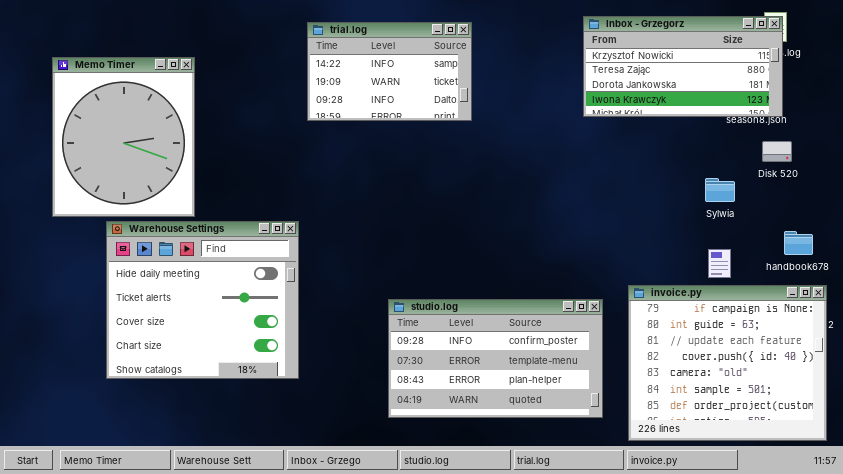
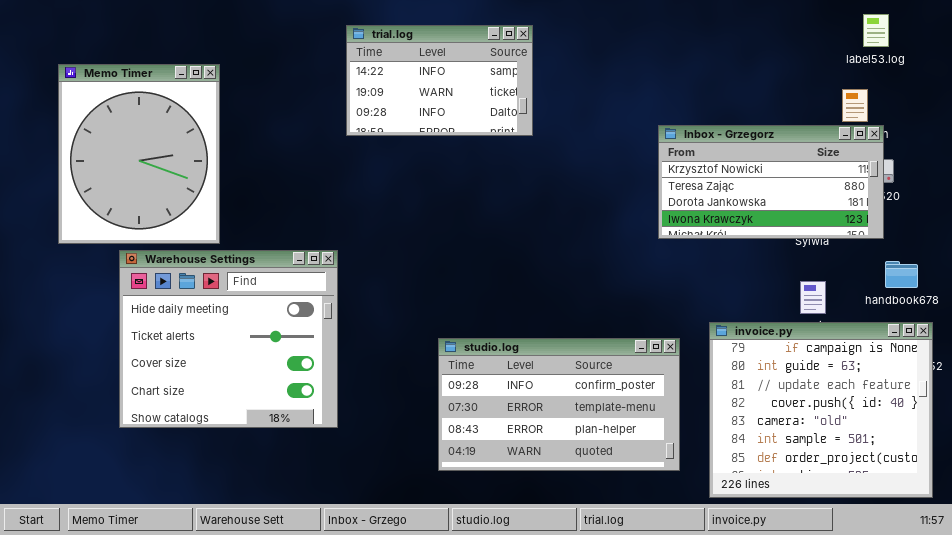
Inbox - Grzegorz: [583,16,783,117] -> [658,125,884,239], moved

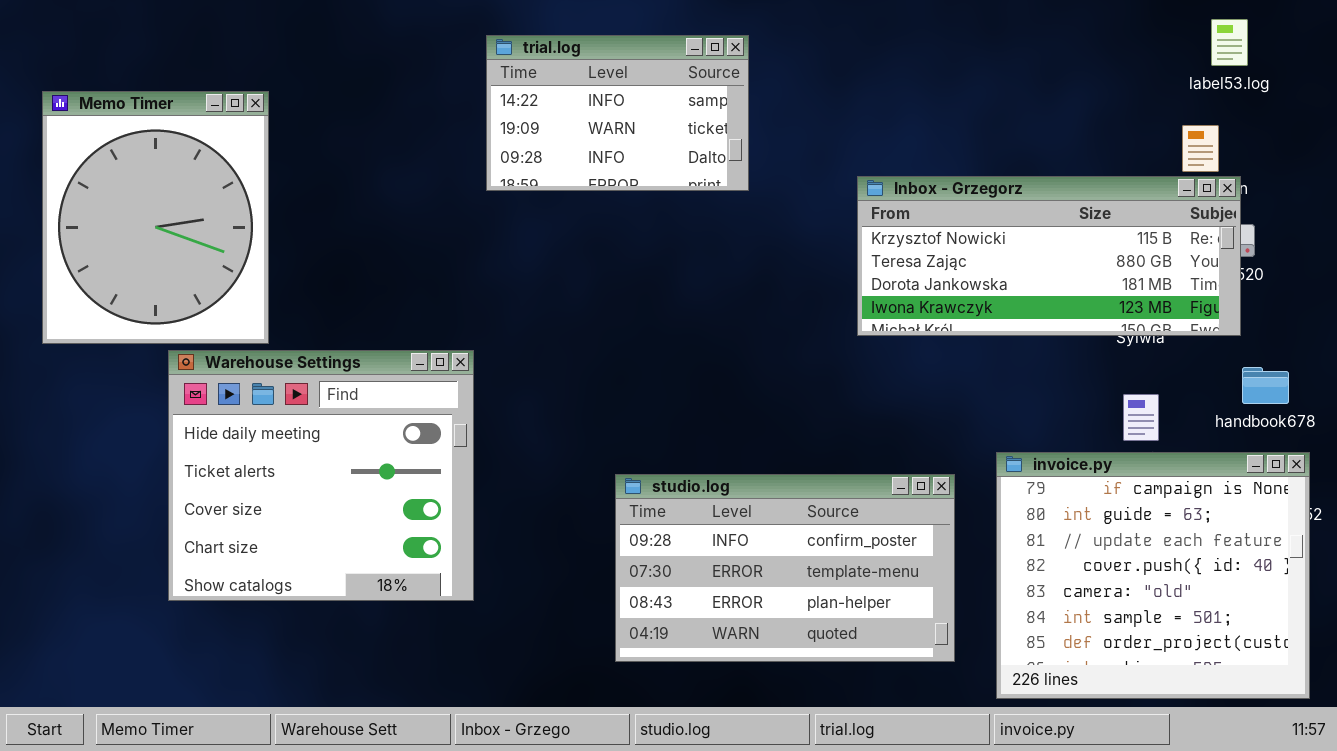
Memo Timer: [58,64,220,244] -> [42,91,269,344], moved
Inbox - Grzegorz: [658,125,884,239] -> [857,176,1241,336], resized

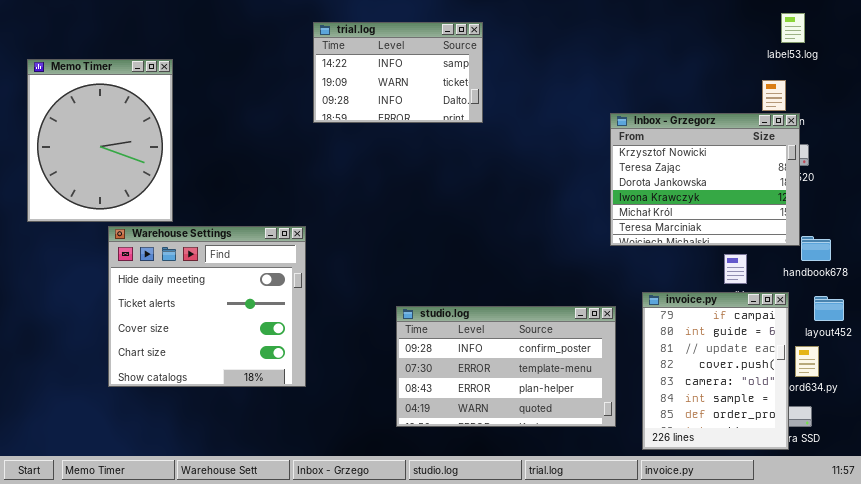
Inbox - Grzegorz: [857,176,1241,336] -> [610,113,800,246], resized
invoice.py: [996,452,1310,699] -> [642,292,789,450], resized

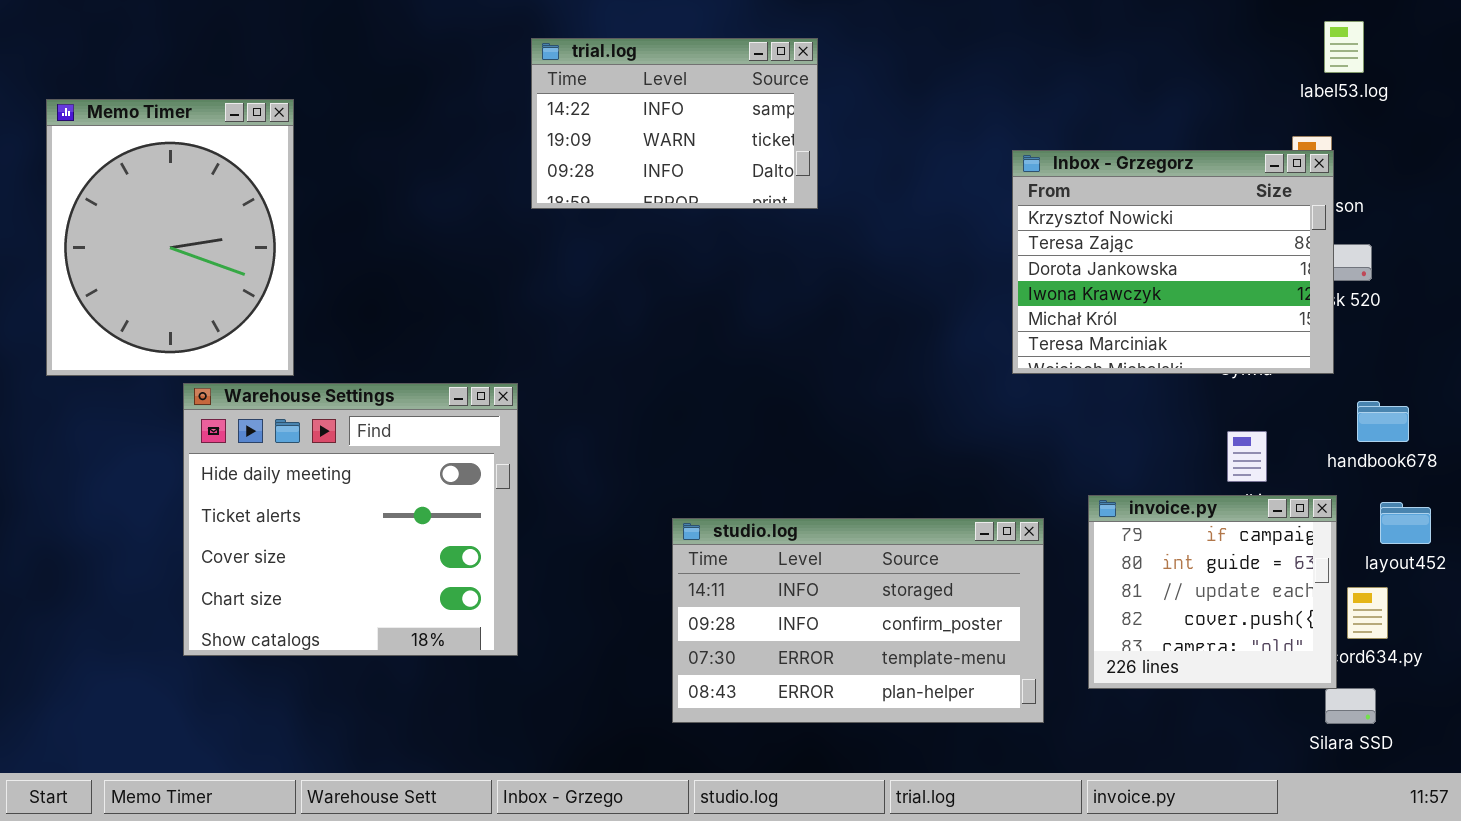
Inbox - Grzegorz: [610,113,800,246] -> [1012,150,1334,374], moved
invoice.py: [642,292,789,450] -> [1088,495,1337,689], resized
studio.log: [396,306,616,427] -> [672,518,1044,723], scrolled up 1 row

